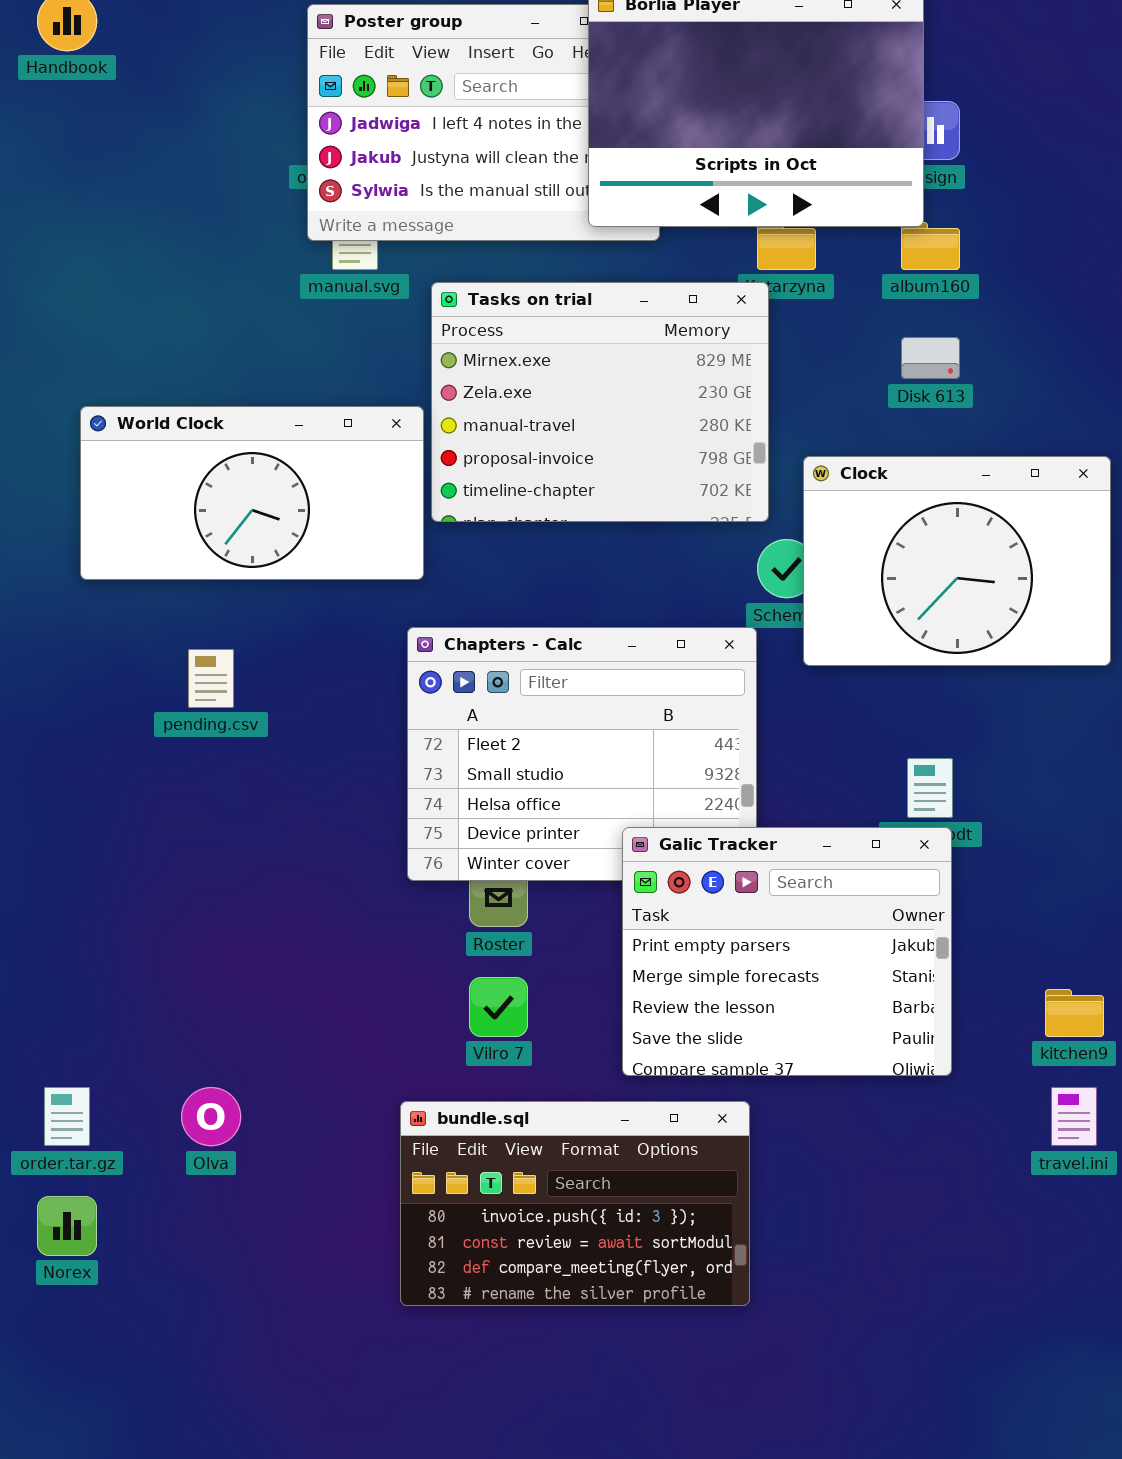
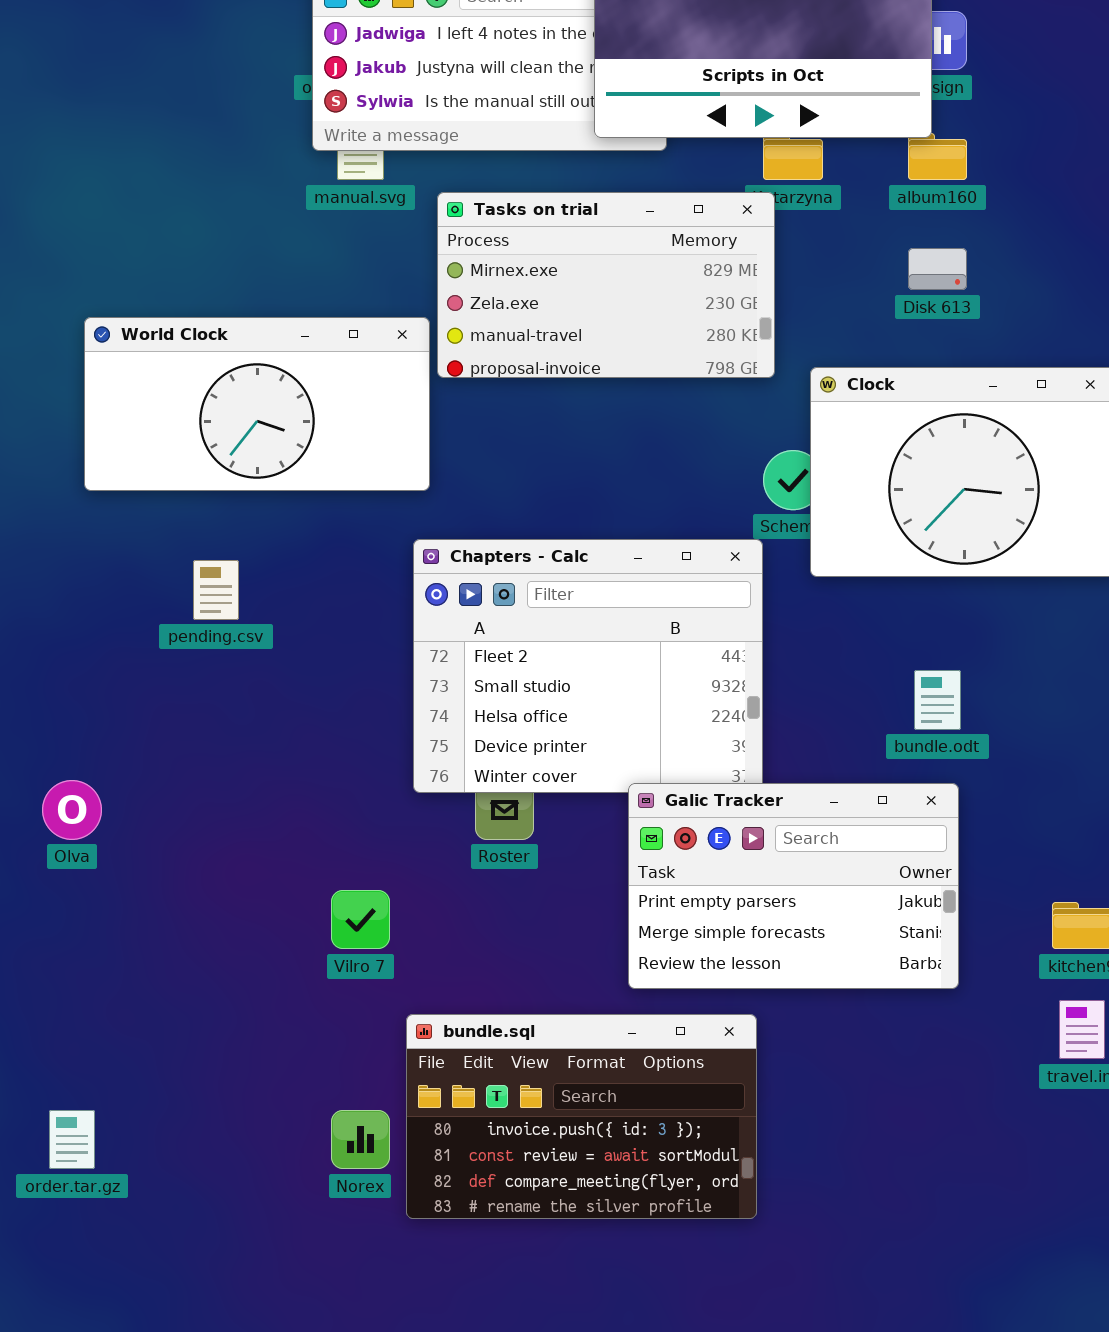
Tasks on trial: [431,282,769,522] -> [437,192,775,378], resized
Galic Tracker: [622,827,952,1076] -> [628,783,959,989], resized
Vilro 7: [469,977,528,1037] -> [331,890,390,949], moved
order.tar.gz: [44,1087,90,1146] -> [49,1110,95,1169], moved
Olva: [181,1087,241,1146] -> [42,780,102,840], moved
Norex: [37,1196,97,1256] -> [331,1110,390,1169], moved

